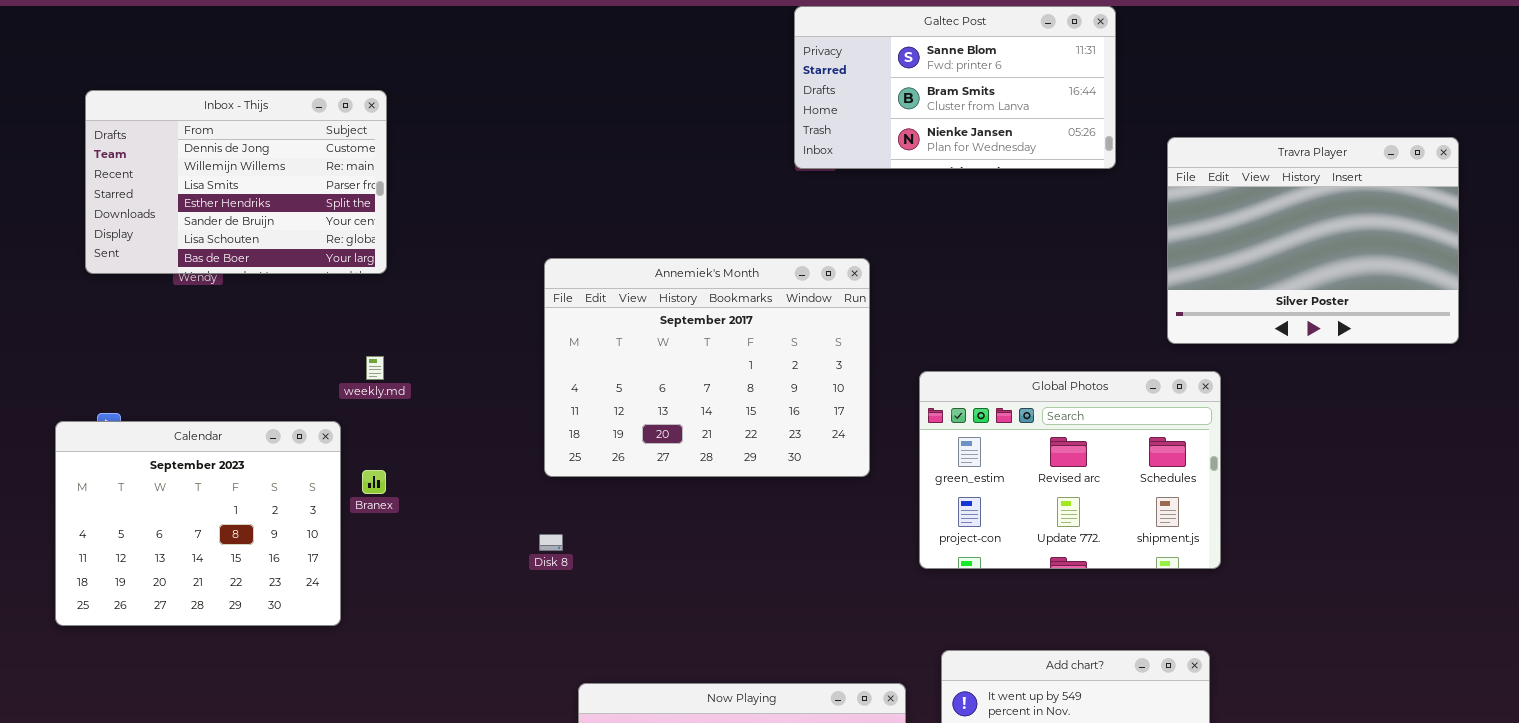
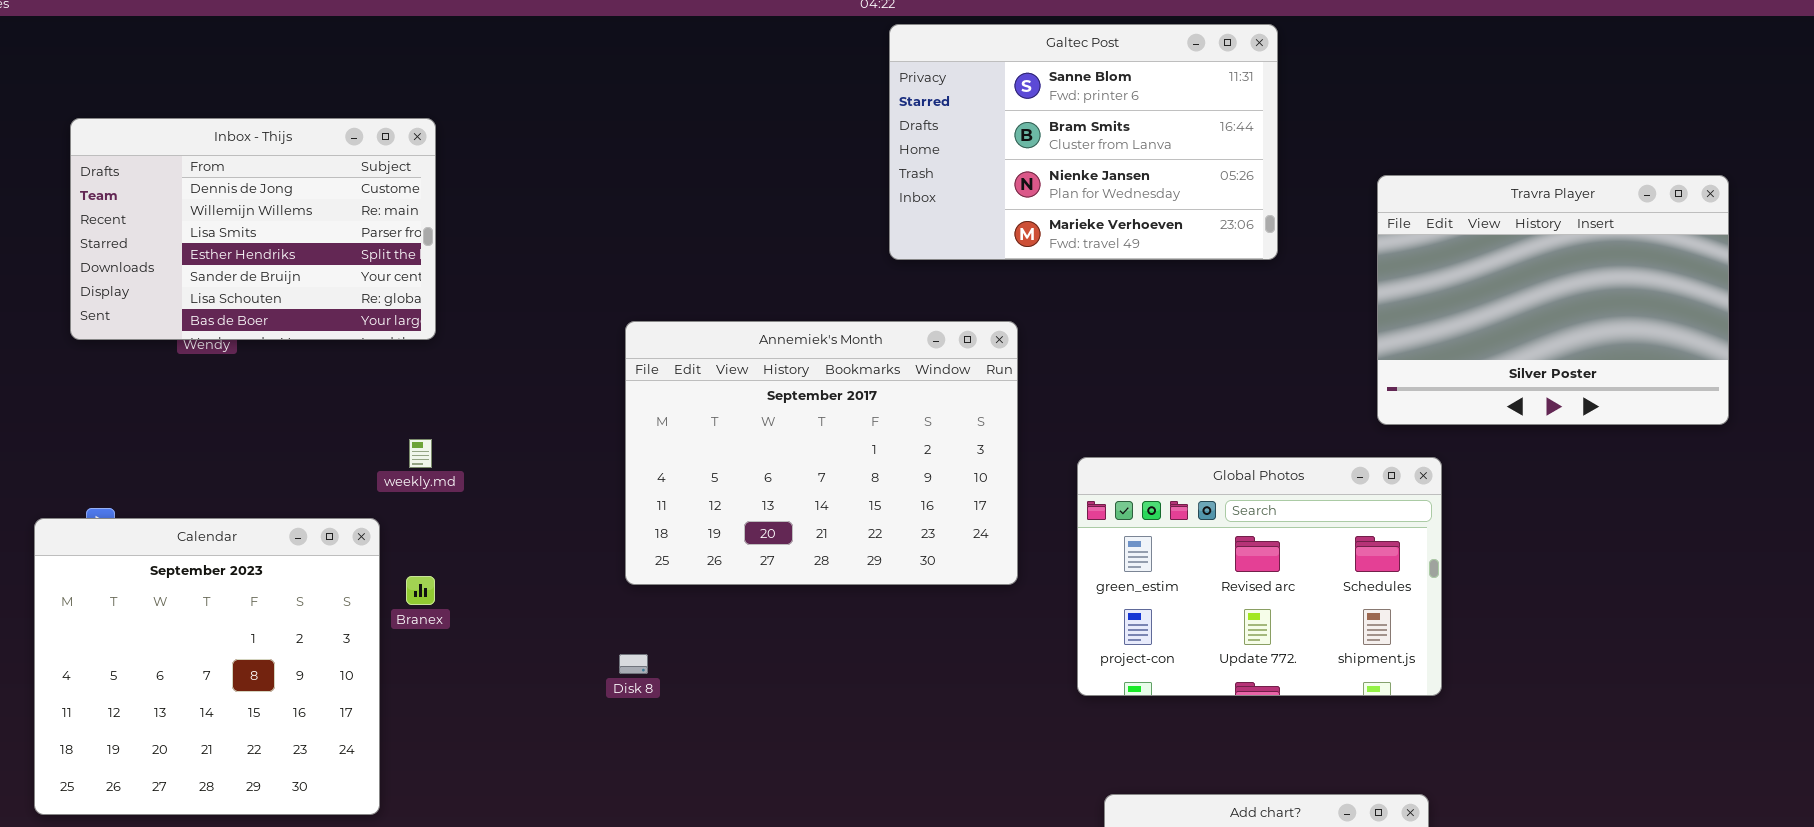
Galtec Post: [794,6,1116,169] -> [889,24,1278,260], moved, resized
Calendar: [55,421,341,626] -> [34,518,380,815], resized

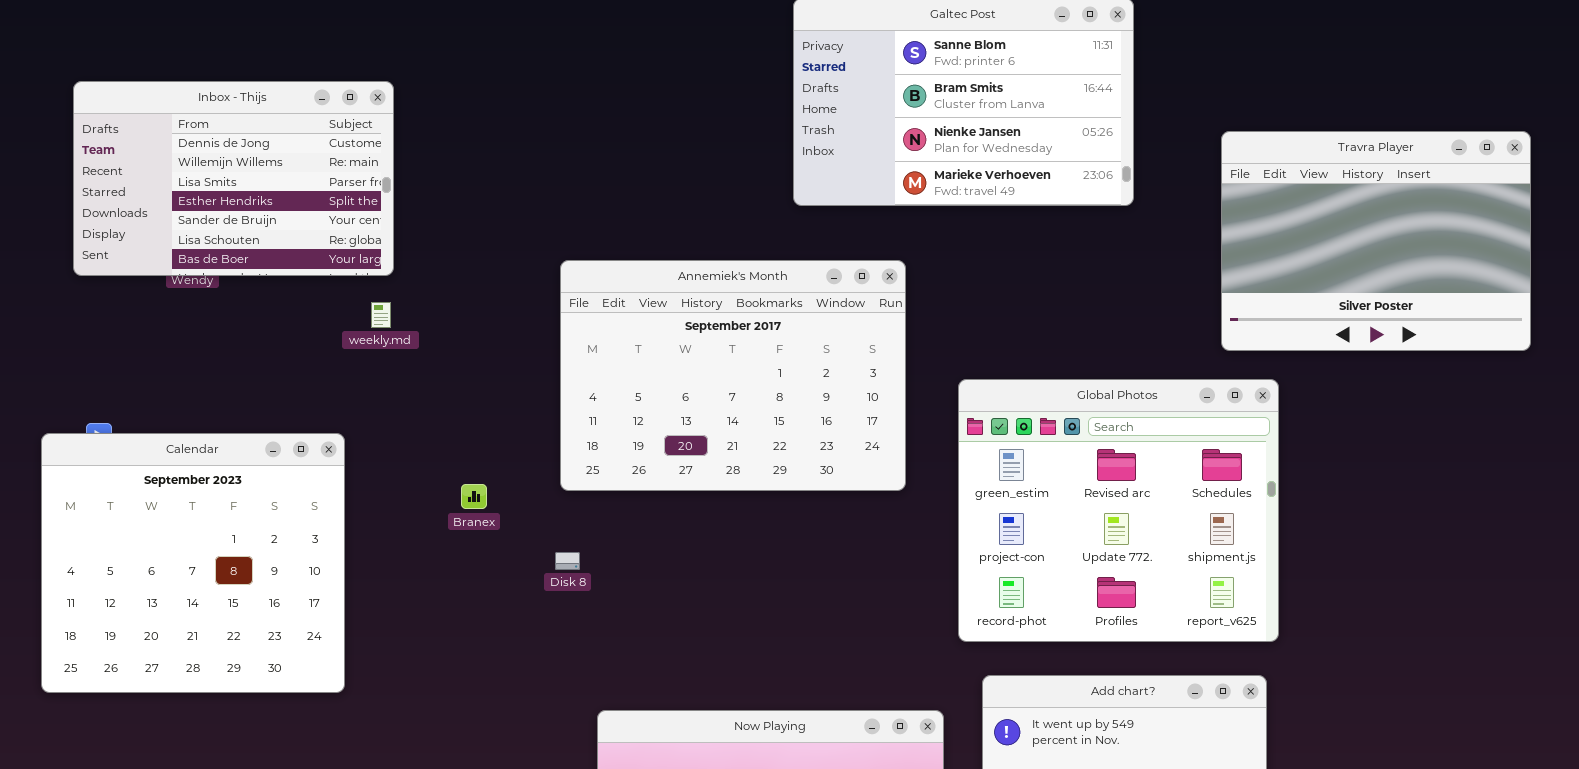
weekly.md: [409,439,432,468] -> [371,302,391,328], moved
Global Photos: [1077,457,1442,696] -> [958,379,1279,642], resized
Branex: [406,576,435,605] -> [461,484,487,509], moved

